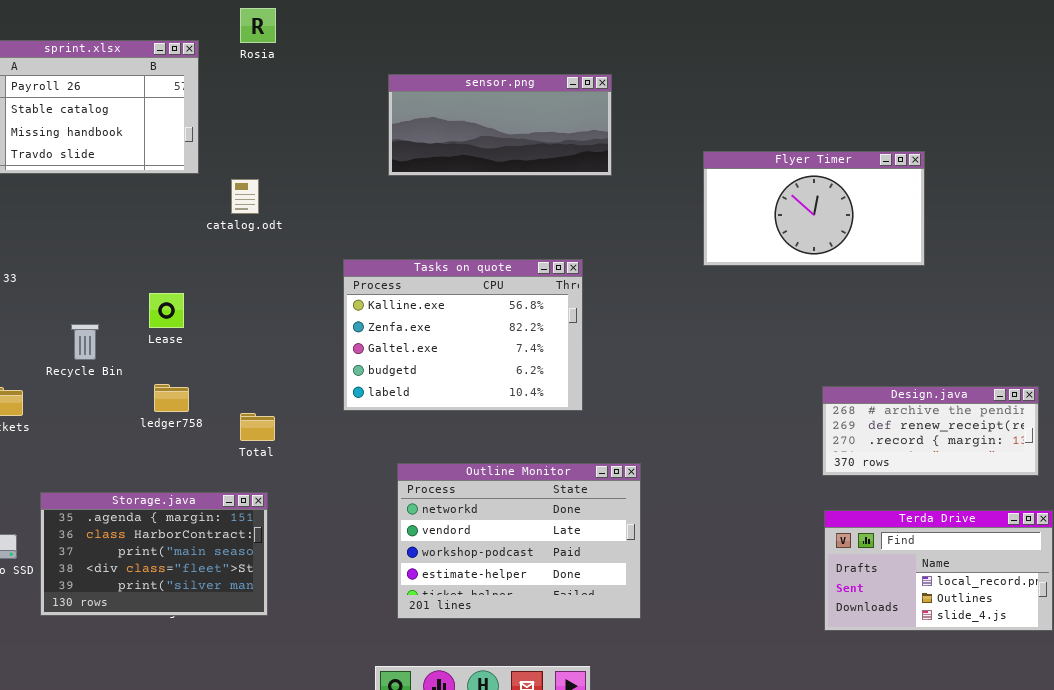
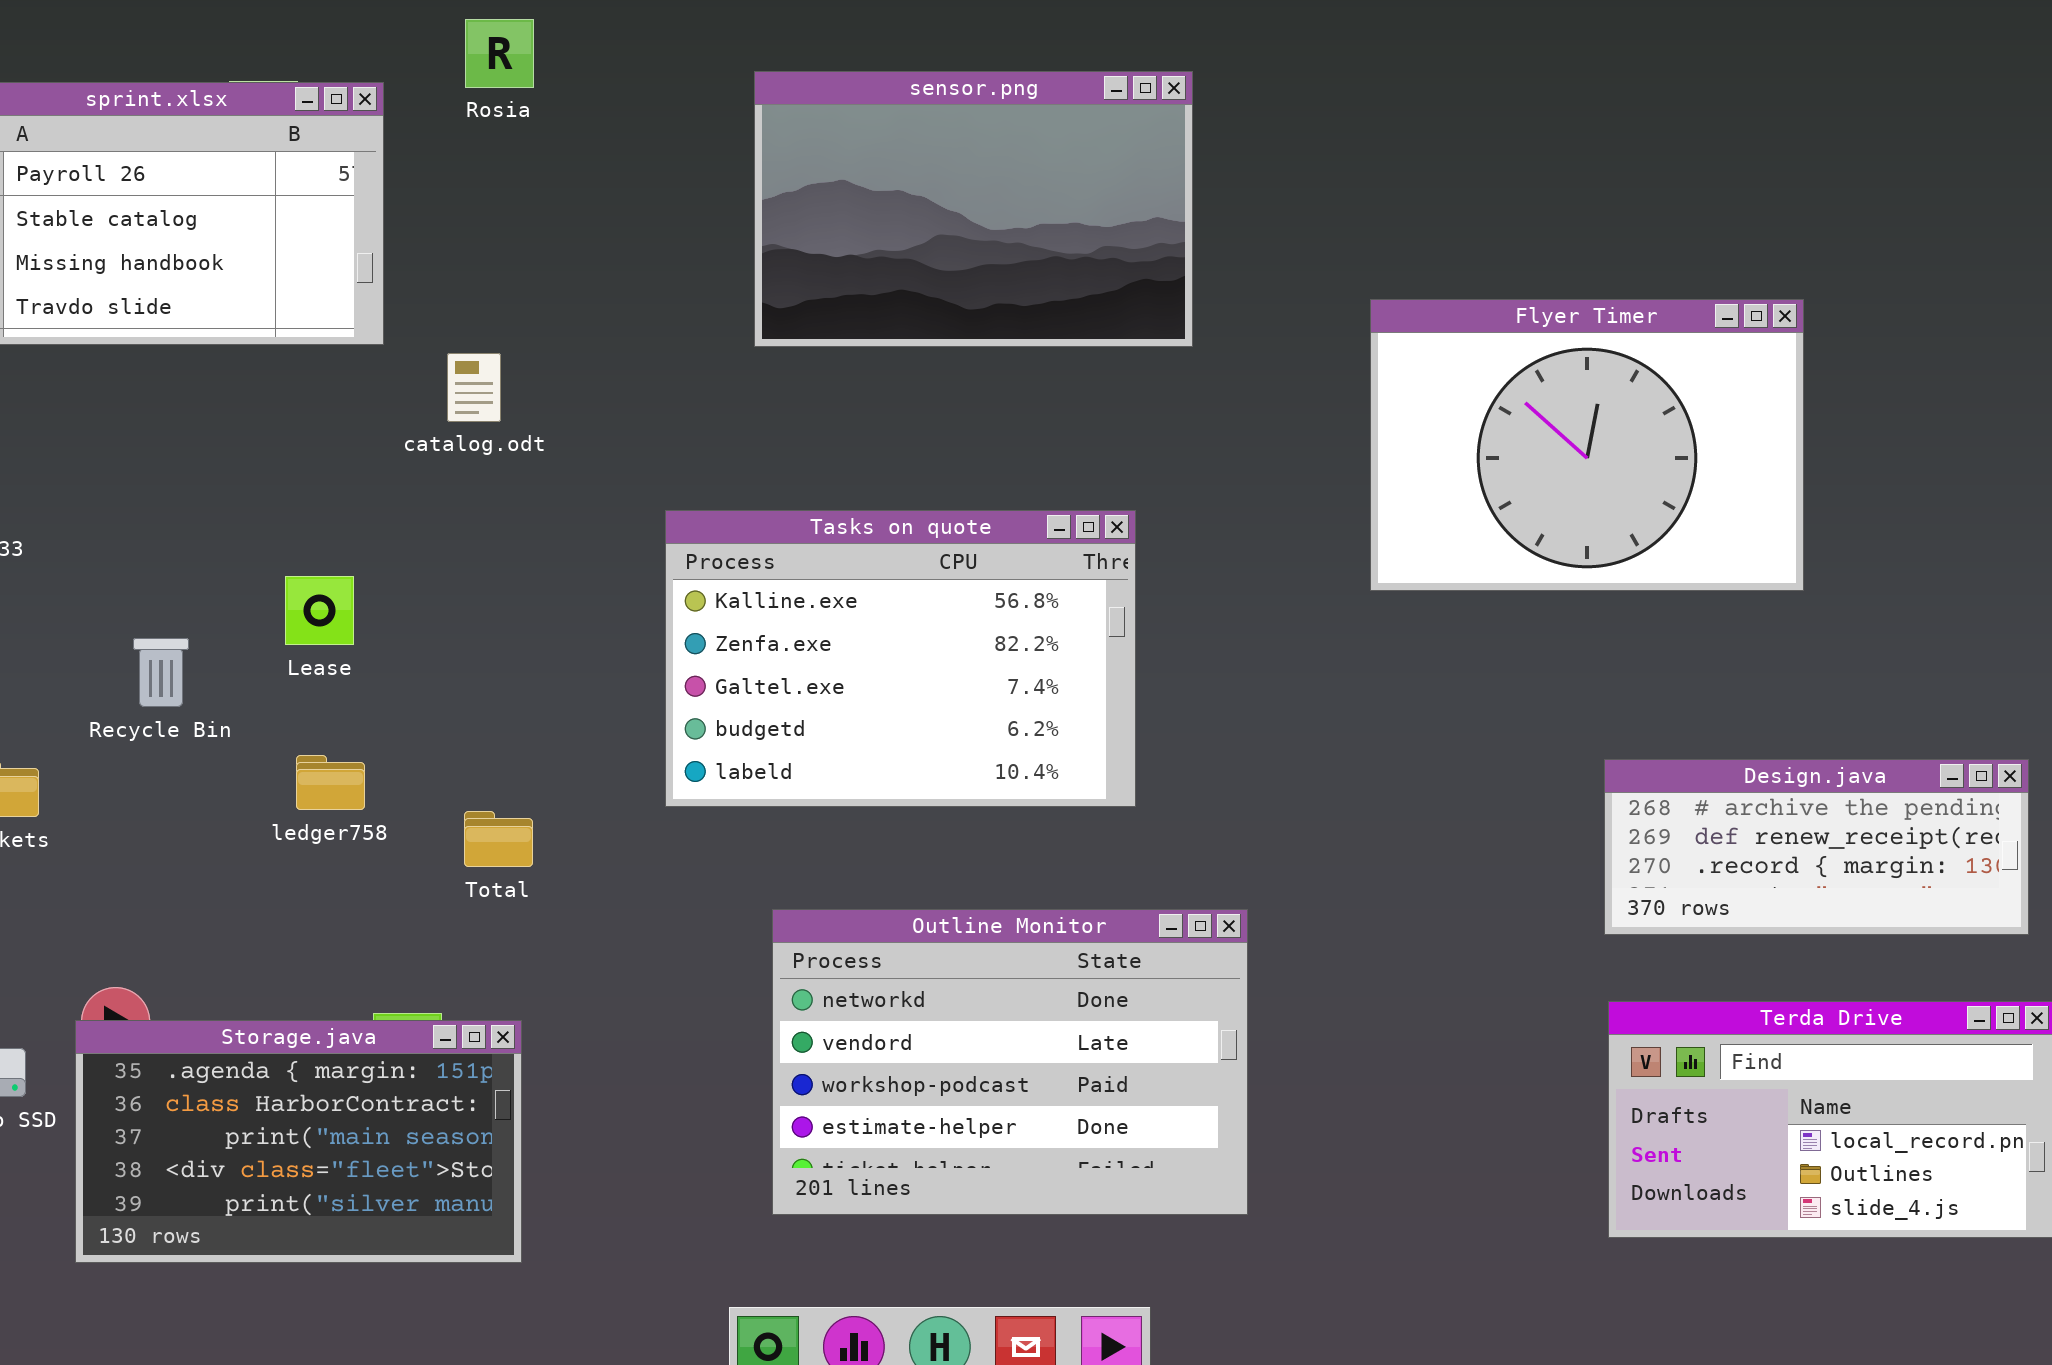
sensor.png: [388,74,612,176] -> [754,71,1193,347], resized
Flyer Timer: [703,151,925,266] -> [1370,299,1804,591], resized
Storage.java: [40,492,268,616] -> [75,1020,522,1263], moved

